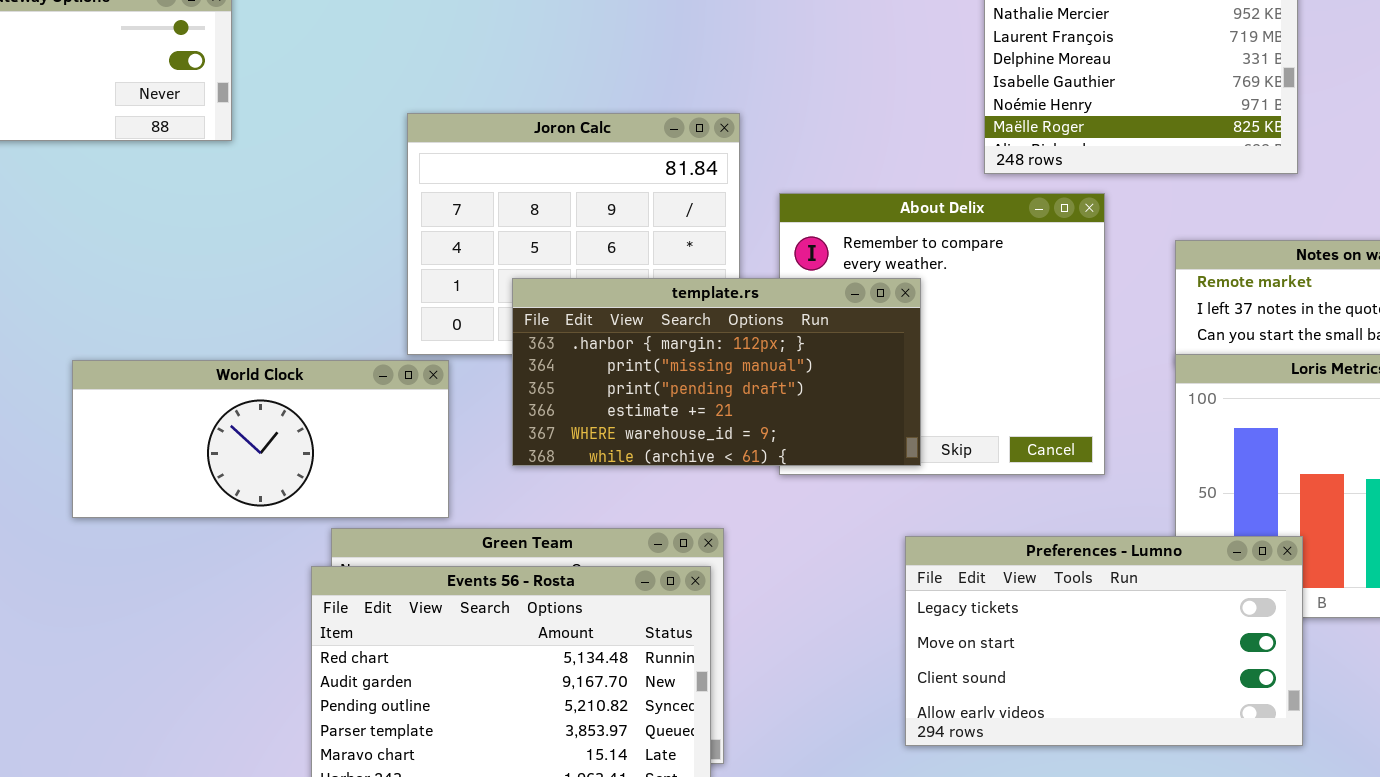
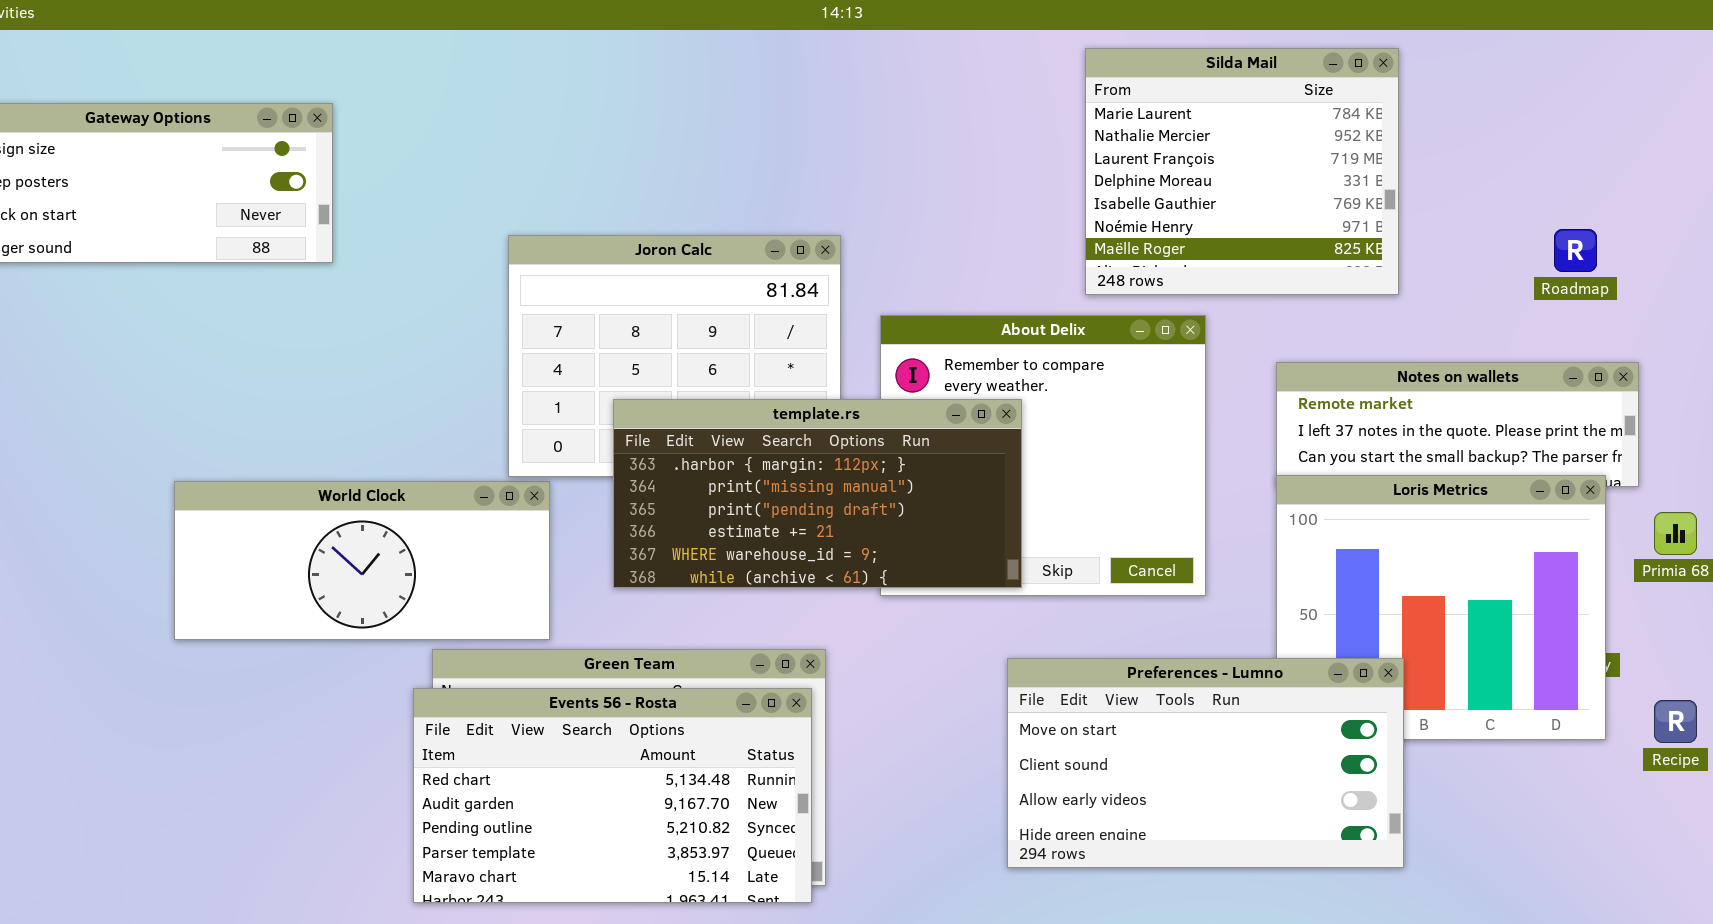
Preferences - Lumno: [905,536,1303,746] -> [1007,658,1404,868], scrolled down 1 row

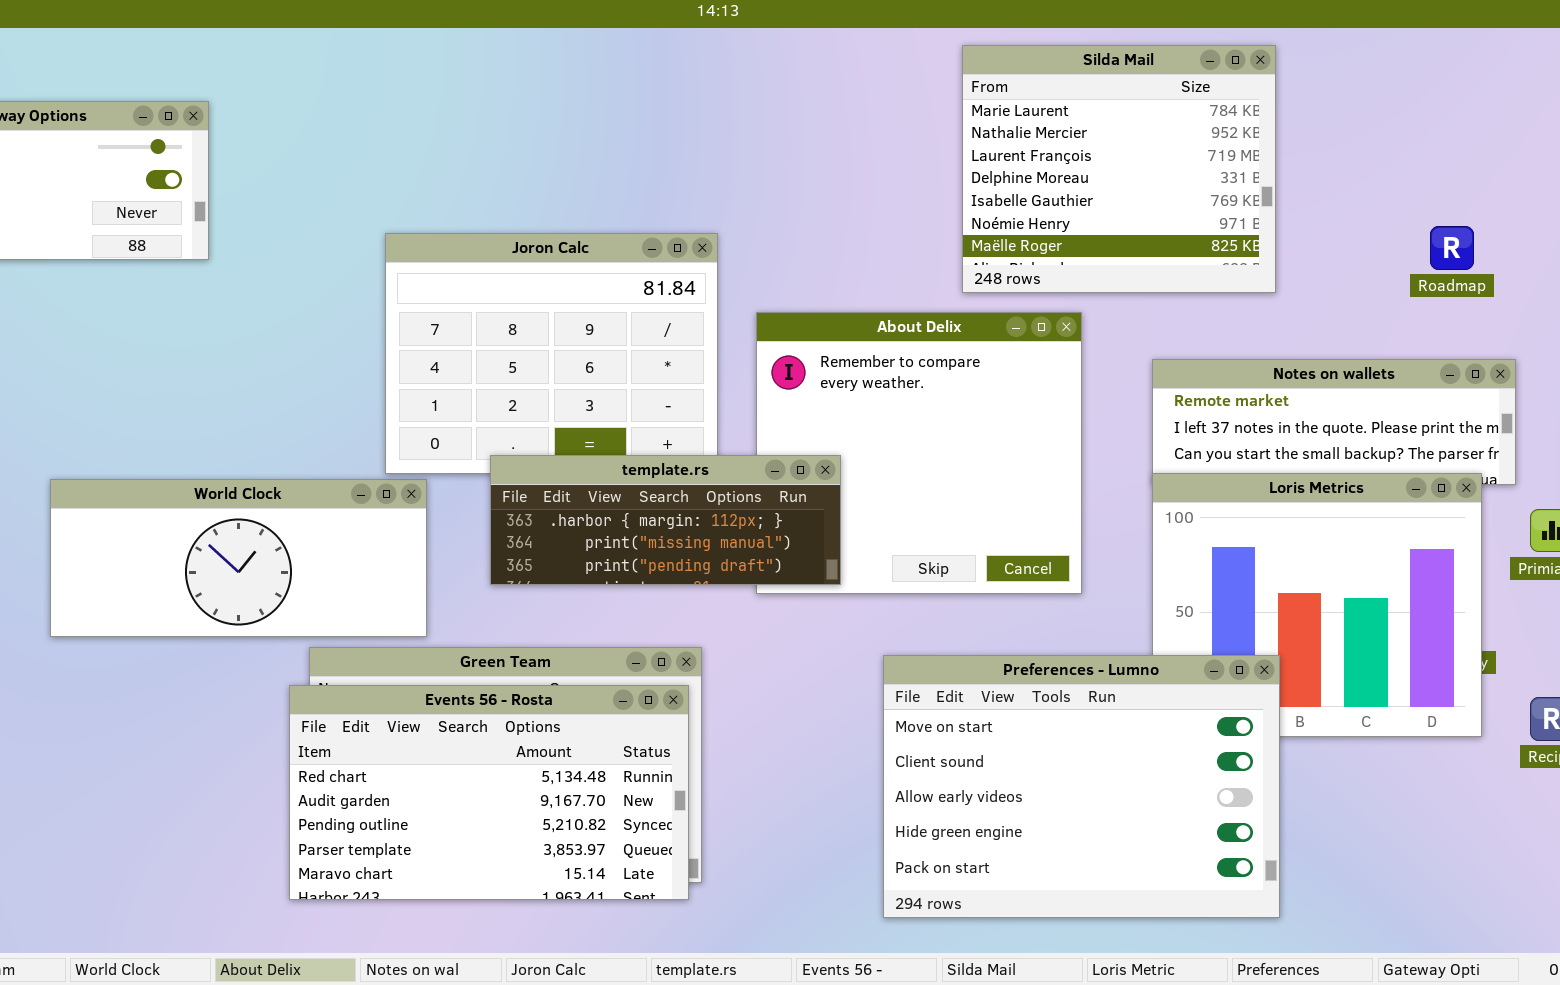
template.rs: [613,399,1022,588] -> [490,455,841,585], resized
Preferences - Lumno: [1007,658,1404,868] -> [883,655,1280,918], resized

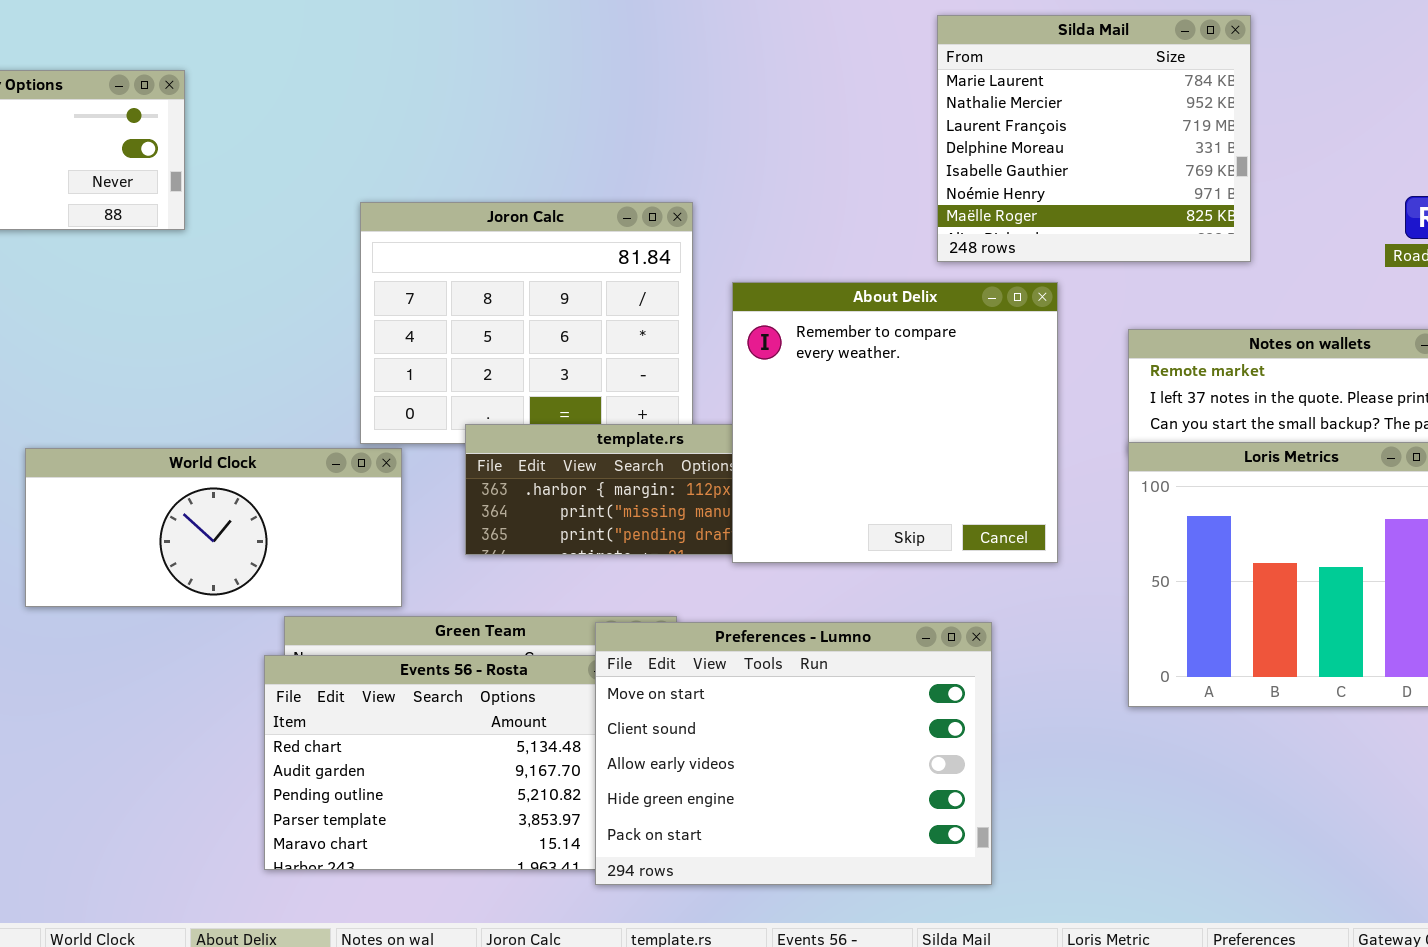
About Delix: [756,312,1082,594] -> [732,282,1058,563], raised
Preferences - Lumno: [883,655,1280,918] -> [595,622,992,885], moved

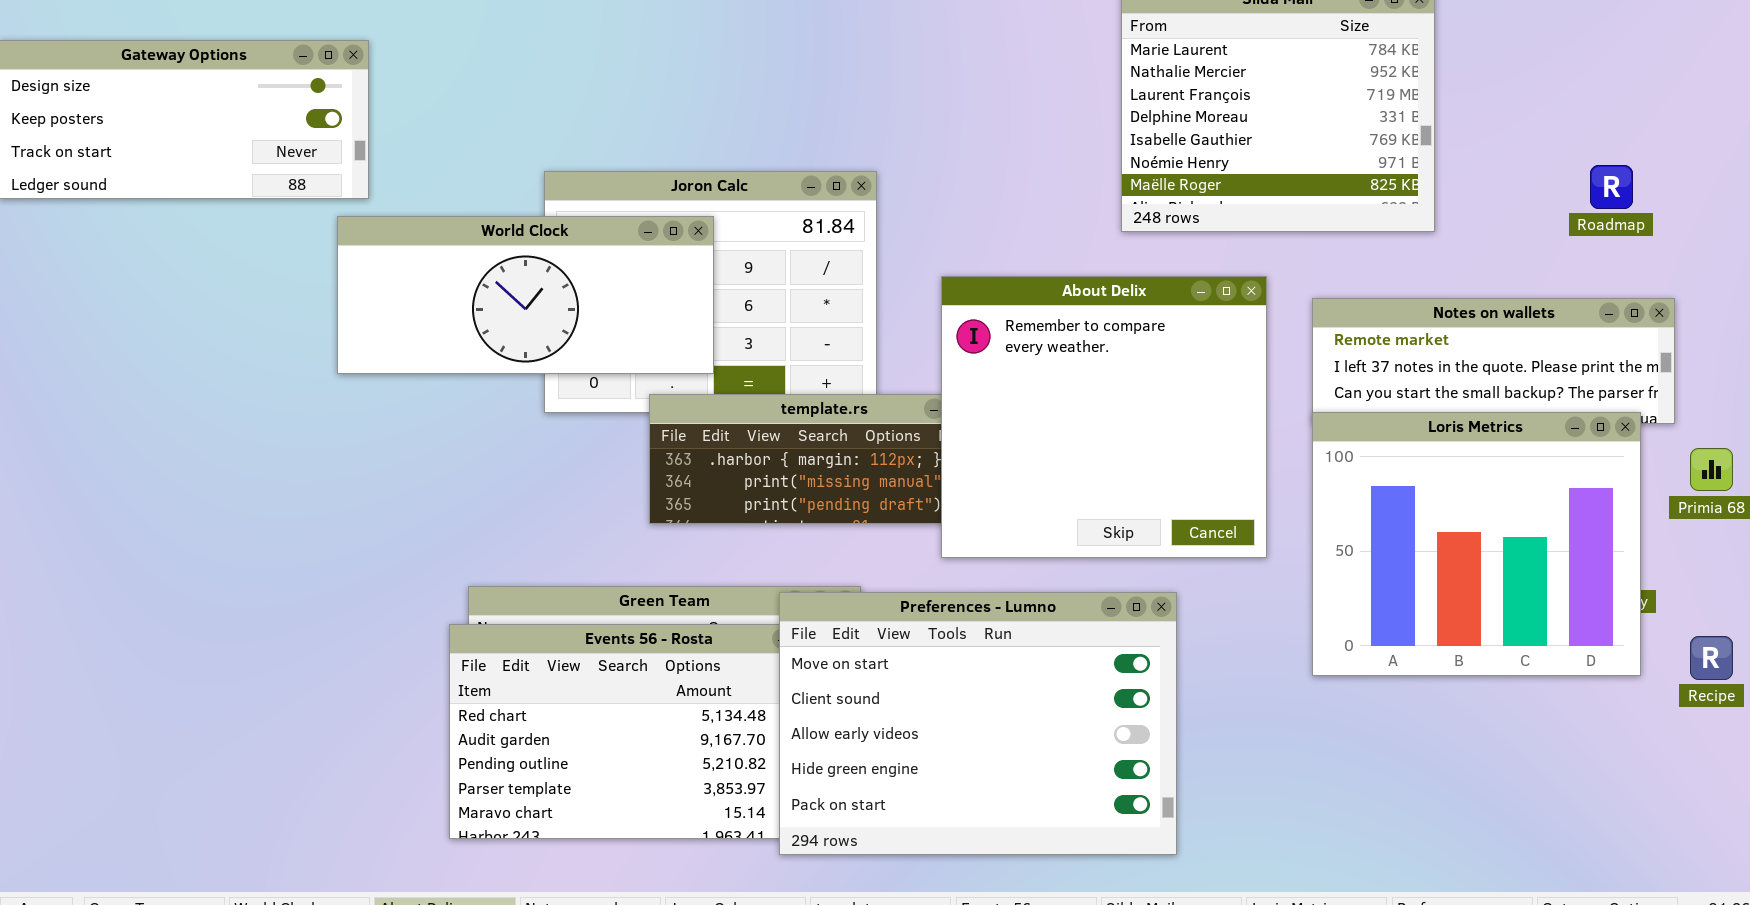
About Delix: [732,282,1058,563] -> [941,276,1267,558], moved
World Clock: [25,448,402,607] -> [337,216,714,374], moved

